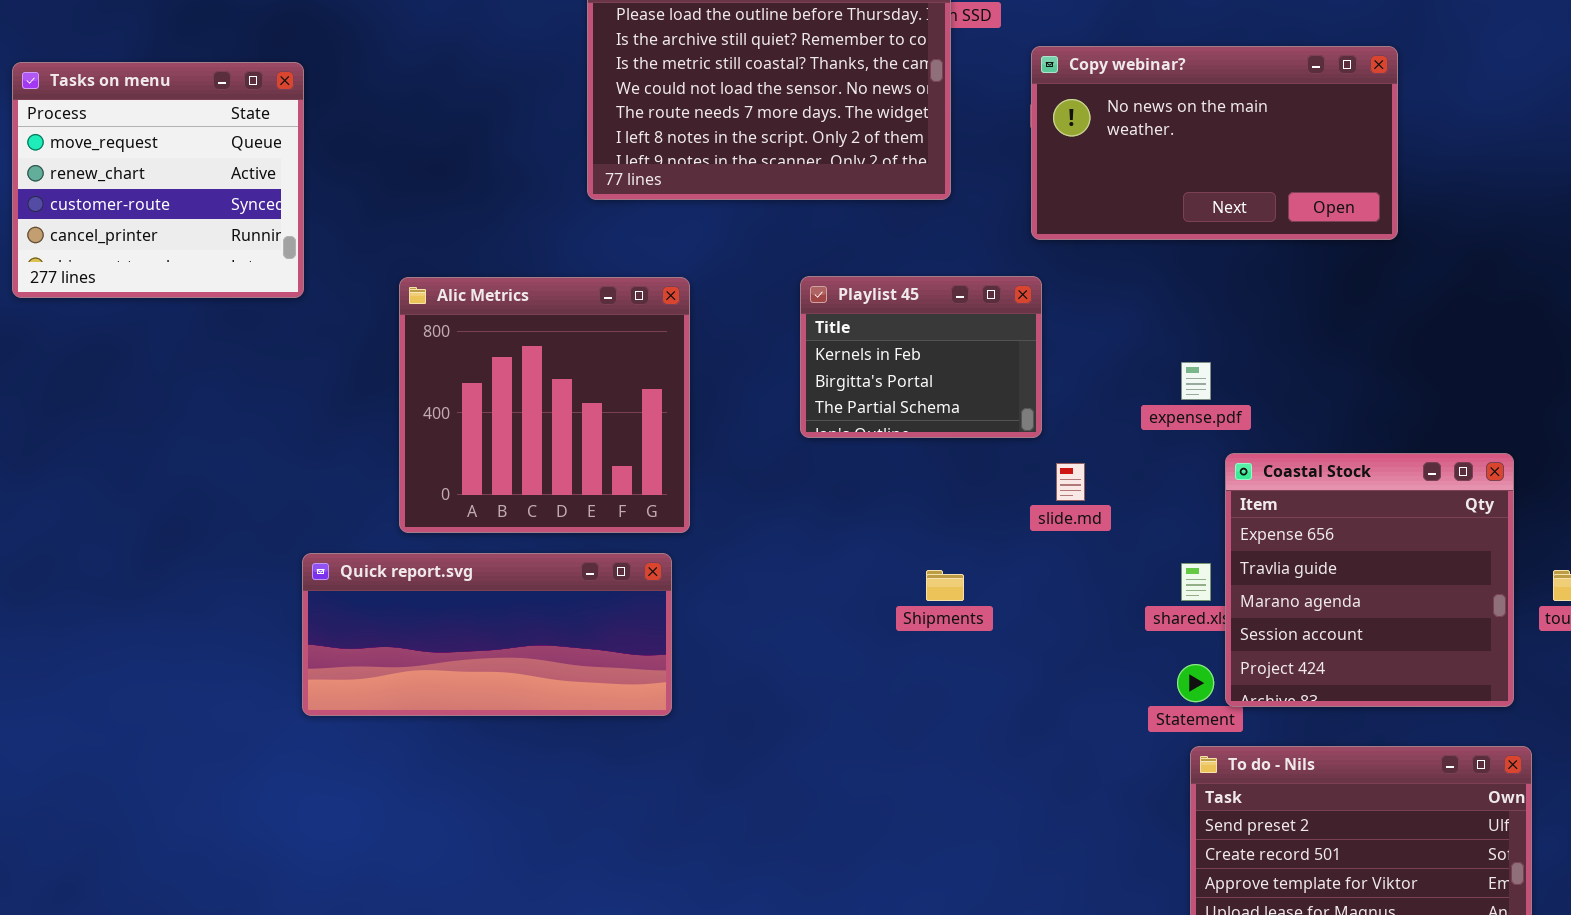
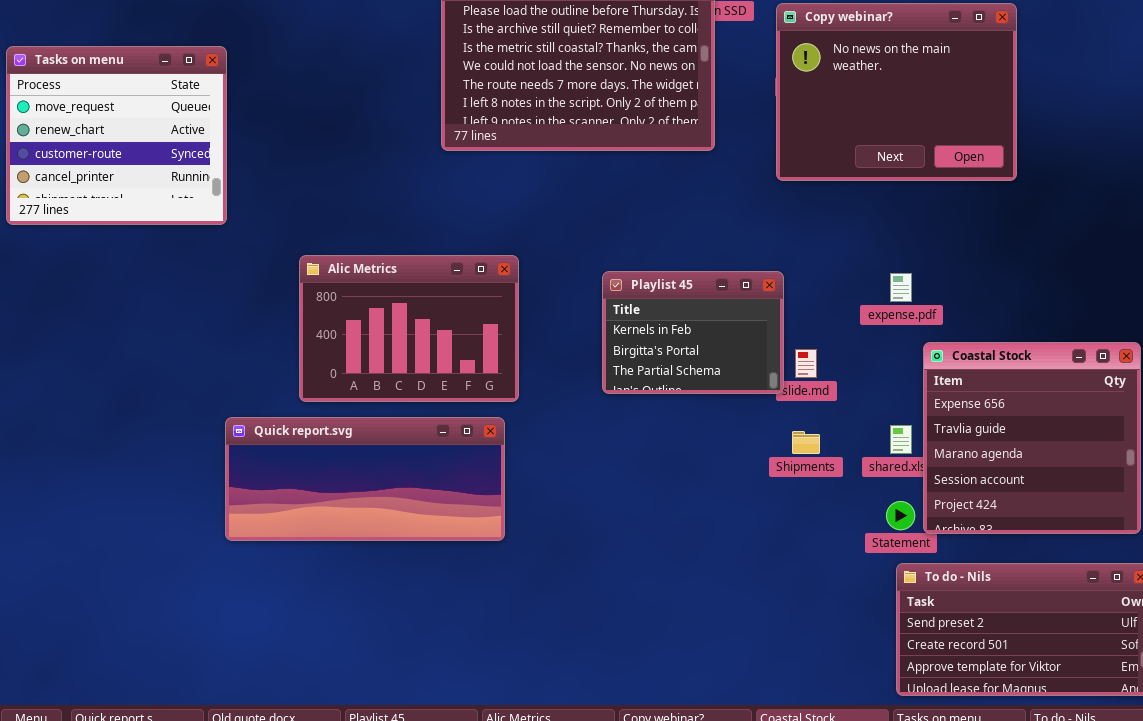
Copy webinar?: [1031,46,1398,240] -> [776,3,1017,181], resized
Playlist 45: [800,276,1042,438] -> [602,271,784,394], moved
Alic Metrics: [399,277,690,533] -> [299,255,519,402], resized
Shipments: [926,570,964,601] -> [792,431,820,454], moved

